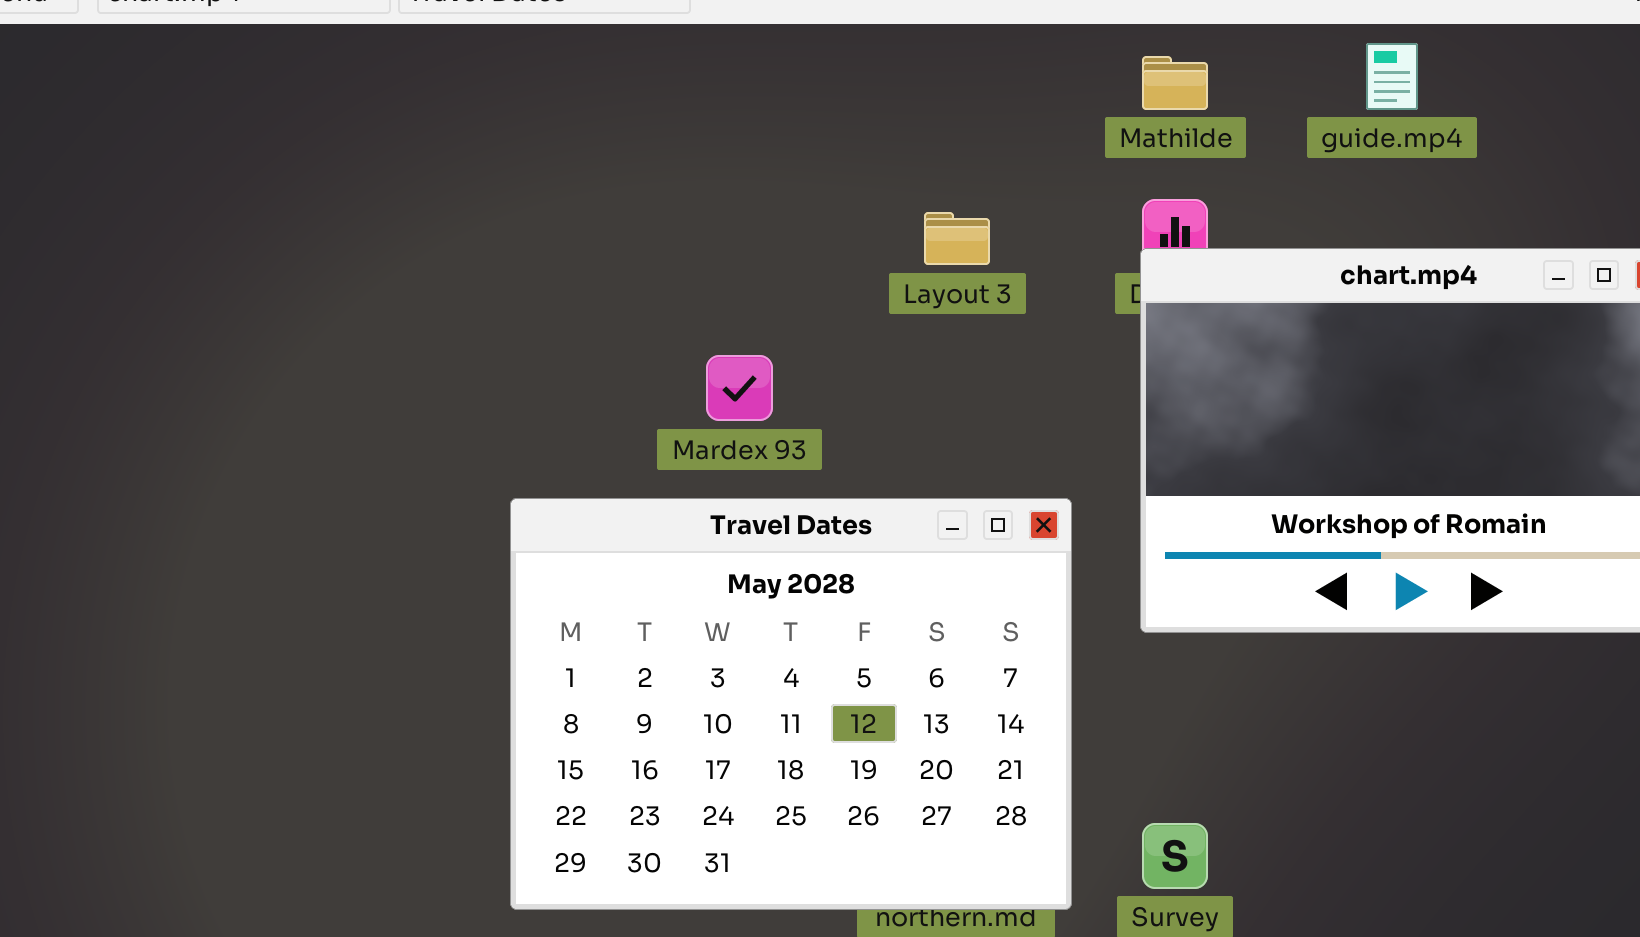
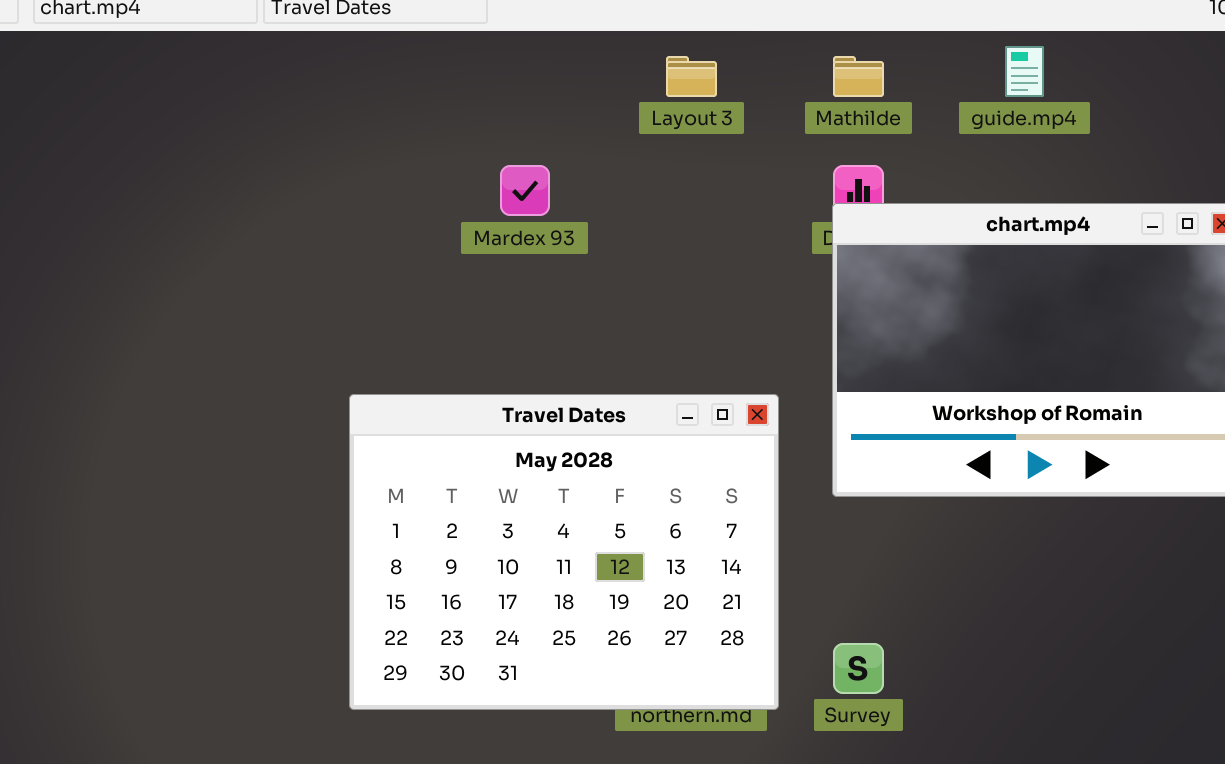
Layout 3: [924,212,990,265] -> [666,56,717,97], moved
Mardex 93: [706,355,773,421] -> [500,165,550,216], moved

